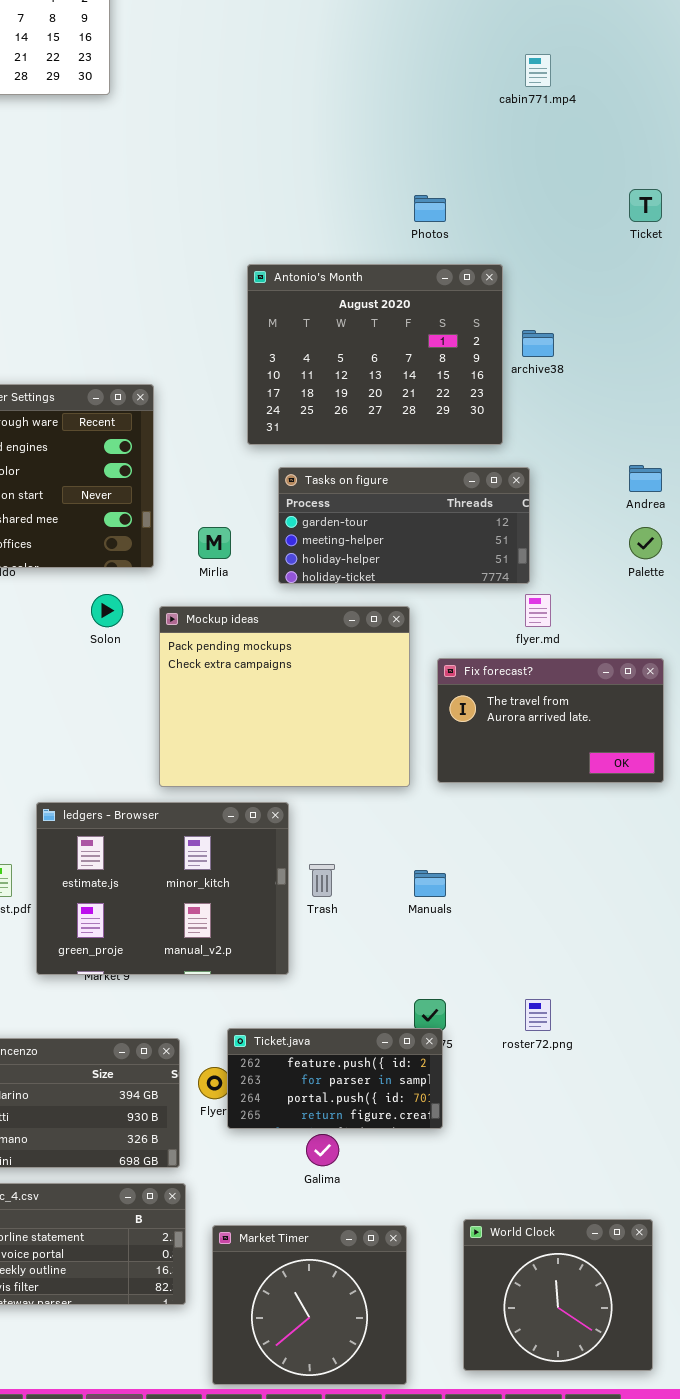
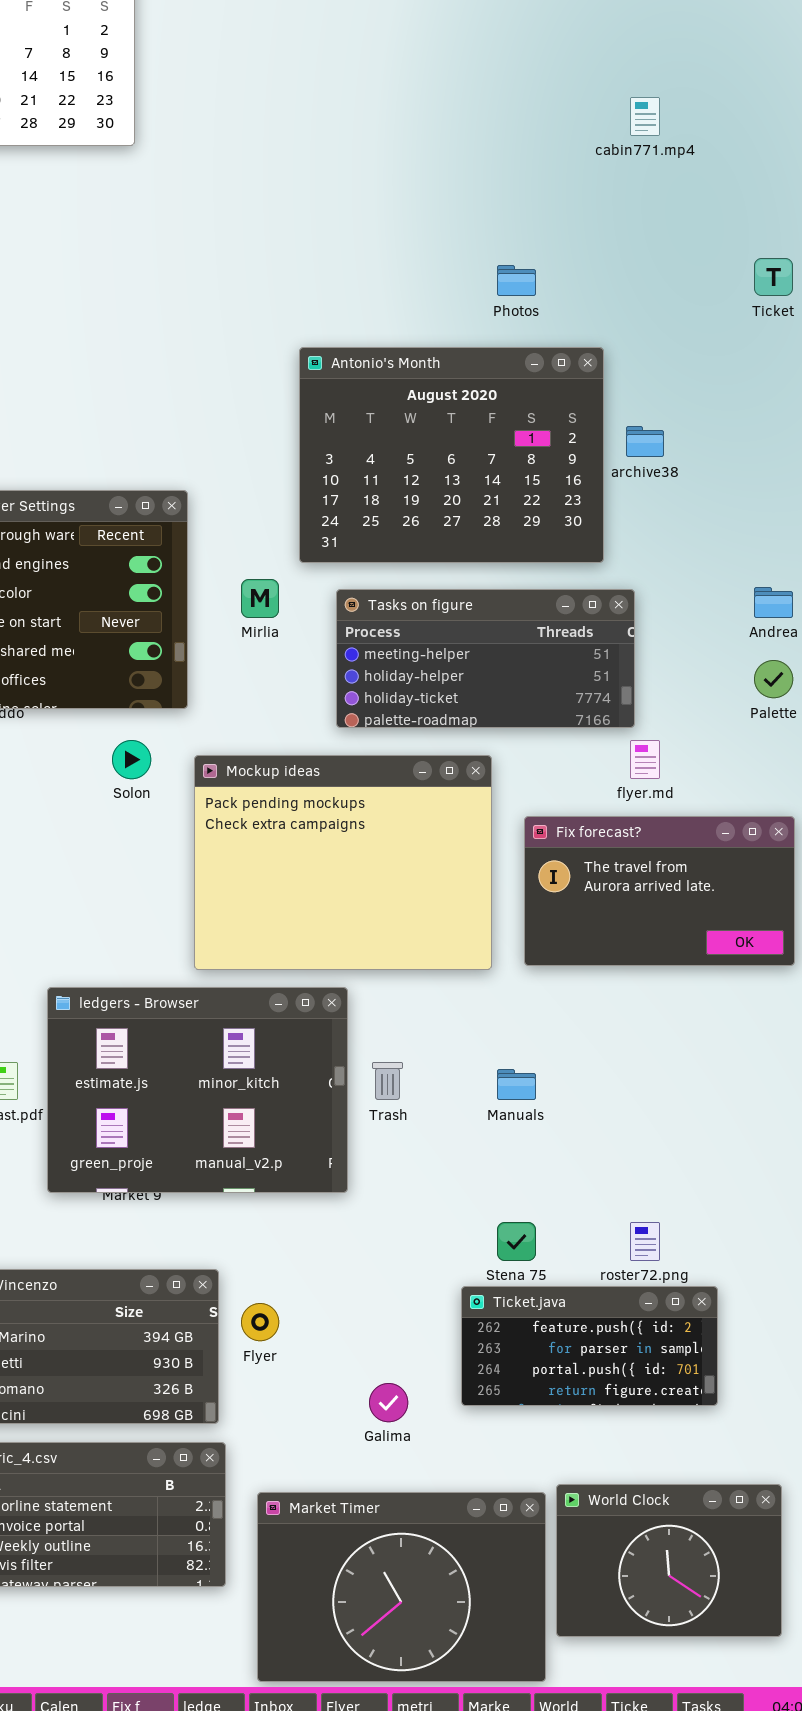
Tasks on figure: [278,467,530,584] -> [336,589,635,728], scrolled down 1 row
Mirlia: [198,527,231,559] -> [241,579,279,618], moved
Ticket.java: [227,1028,443,1129] -> [461,1286,718,1406], moved
World Clock: [463,1219,653,1371] -> [556,1484,782,1637], resized
Market Timer: [212,1225,407,1385] -> [257,1492,546,1682], resized

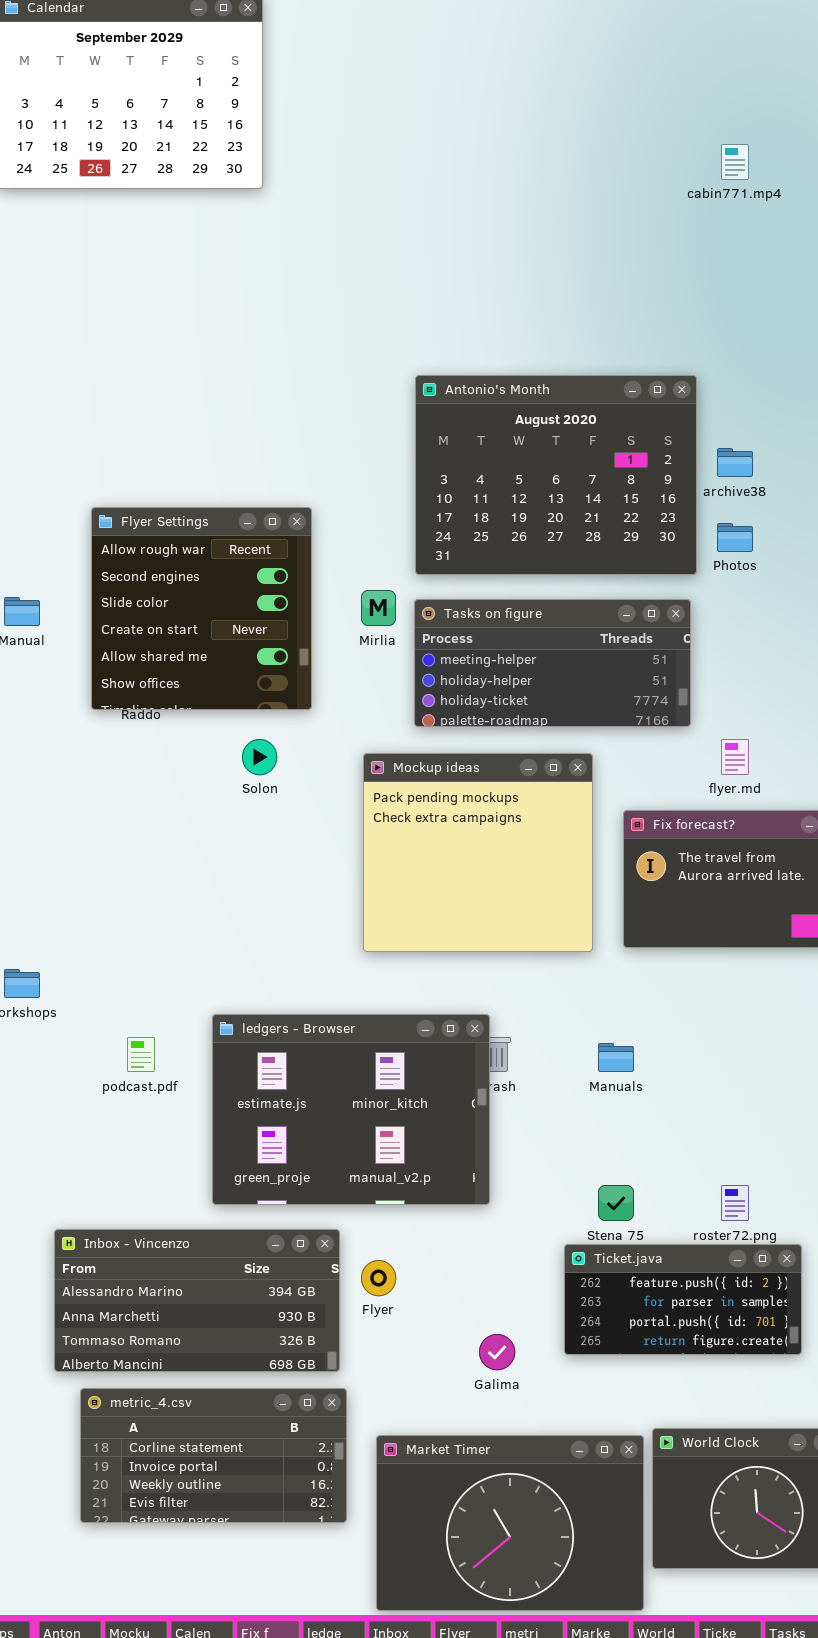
Photos: [497,265,536,296] -> [717,523,753,552], moved
Tasks on figure: [336,589,635,728] -> [414,599,691,727], moved
Mockup ideas: [194,755,492,970] -> [363,753,593,952], resized
ledgers - Browser: [47,987,348,1193] -> [212,1014,490,1205], moved

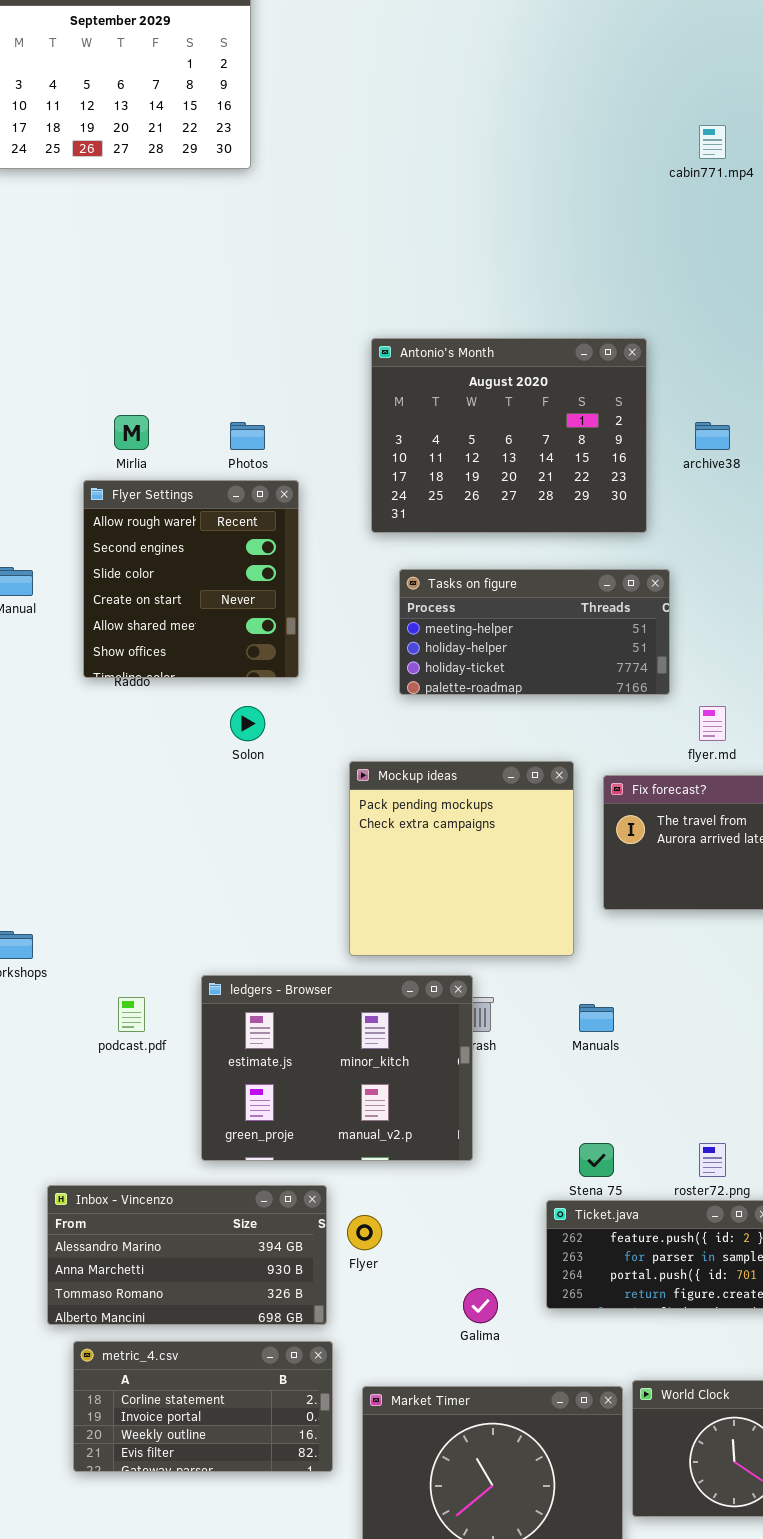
Antonio's Month: [415,375,697,575] -> [371,338,647,533], moved
Photos: [717,523,753,552] -> [230,422,265,450], moved
Mirlia: [361,590,396,626] -> [114,415,149,450], moved
Mockup ideas: [363,753,593,952] -> [349,761,574,956], moved

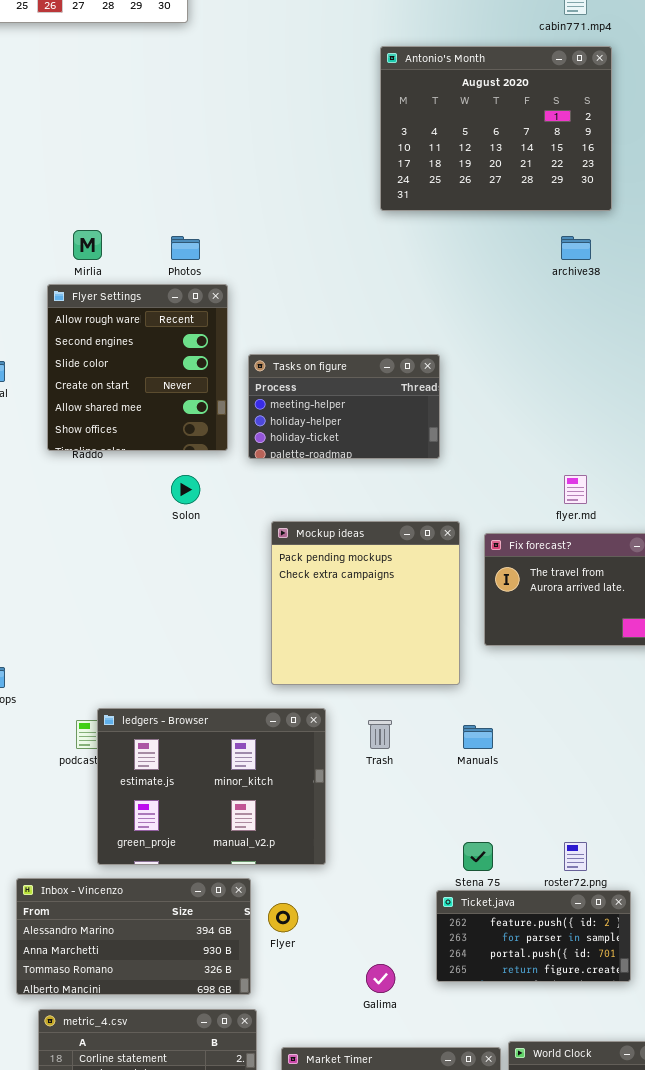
Antonio's Month: [371,338,647,533] -> [380,46,612,211], moved
Tasks on figure: [399,569,670,695] -> [248,354,440,459], moved, resized
ledgers - Browser: [201,975,473,1161] -> [97,708,326,865], moved

